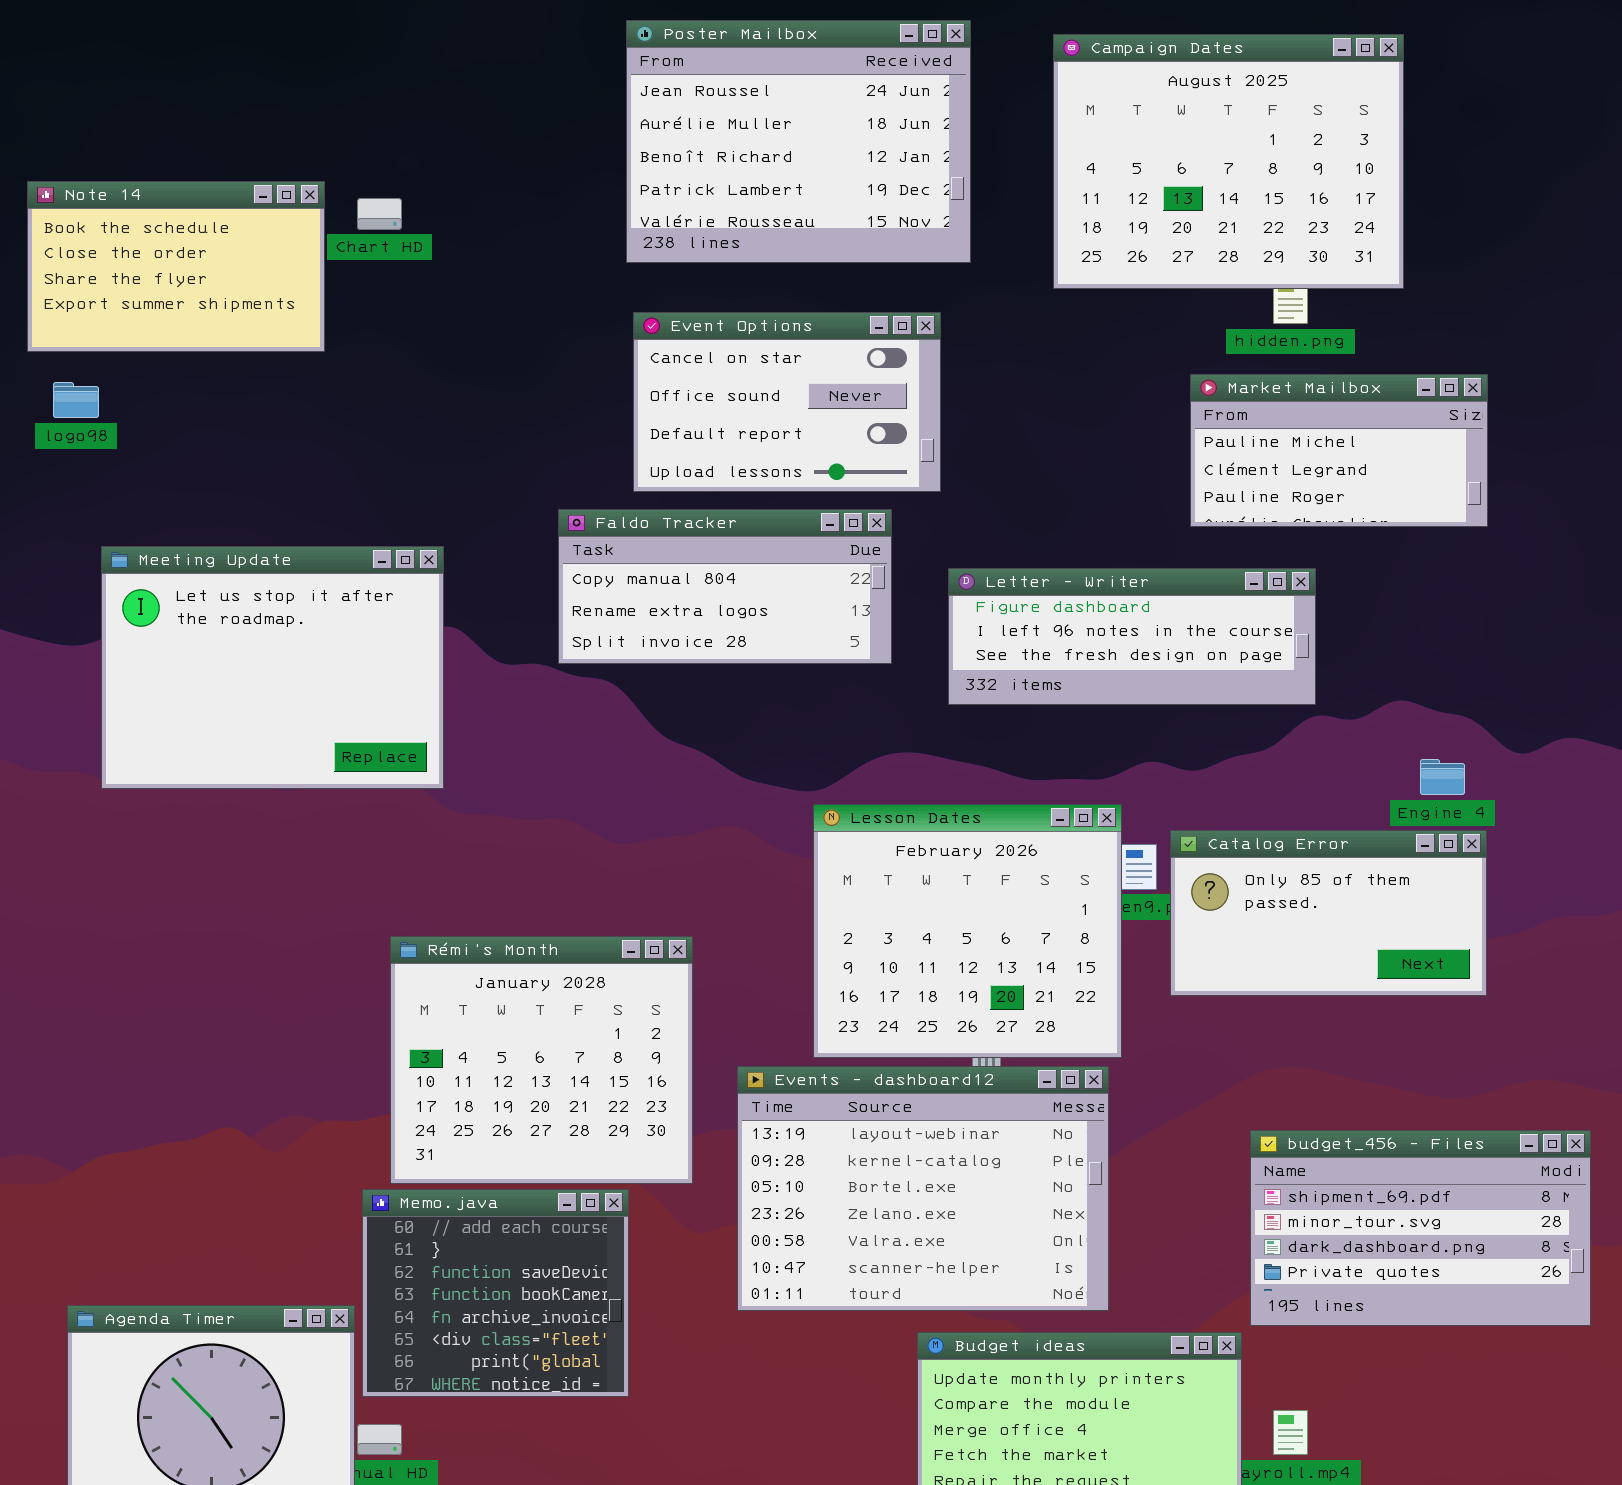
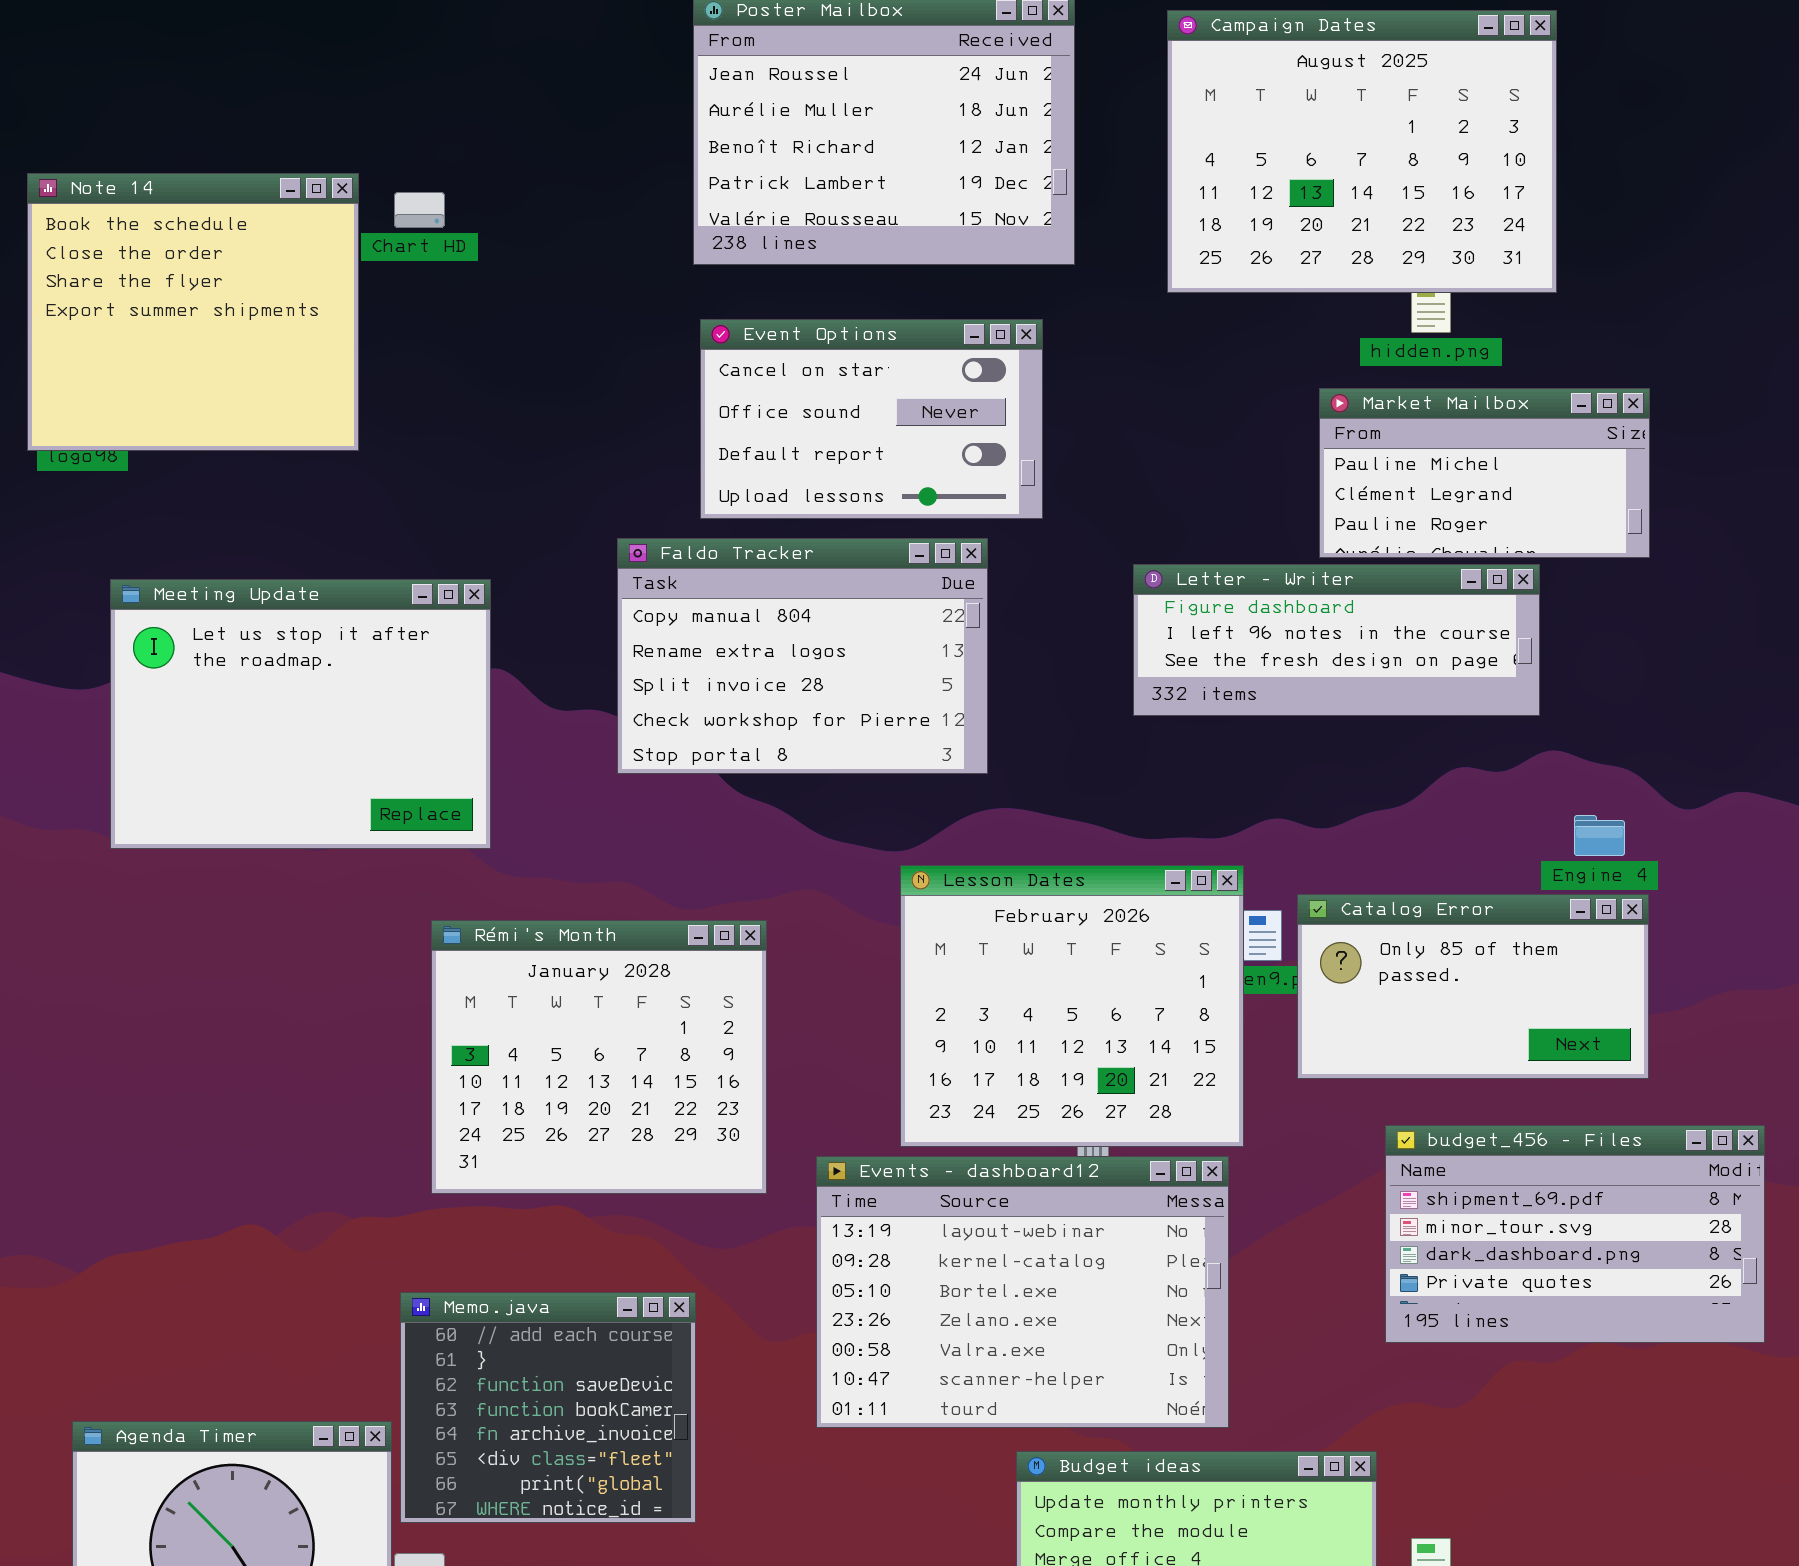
Note 14: [27,181,325,352] -> [27,173,359,451], resized
Faldo Tracker: [558,509,892,664] -> [617,538,988,774], resized
Letter - Writer: [948,568,1316,705] -> [1133,564,1540,716], moved
Rémi's Month: [390,936,693,1184] -> [431,920,767,1194], moved
budget_456 - Files: [1250,1130,1591,1326] -> [1385,1125,1765,1343], moved

